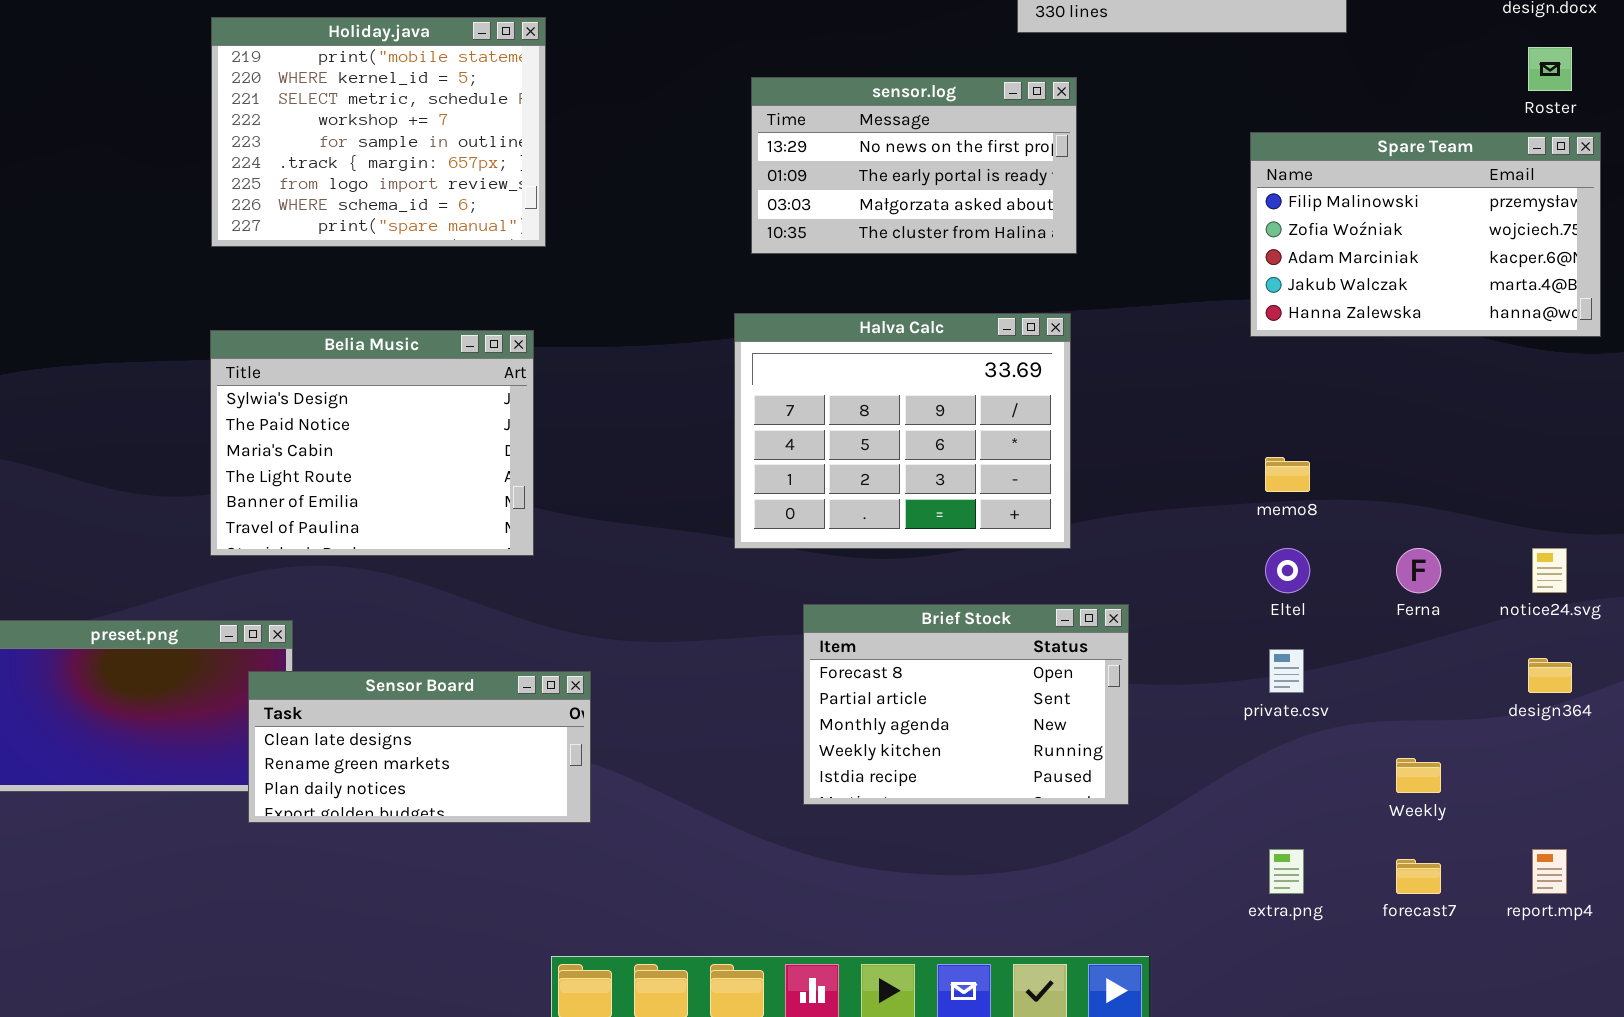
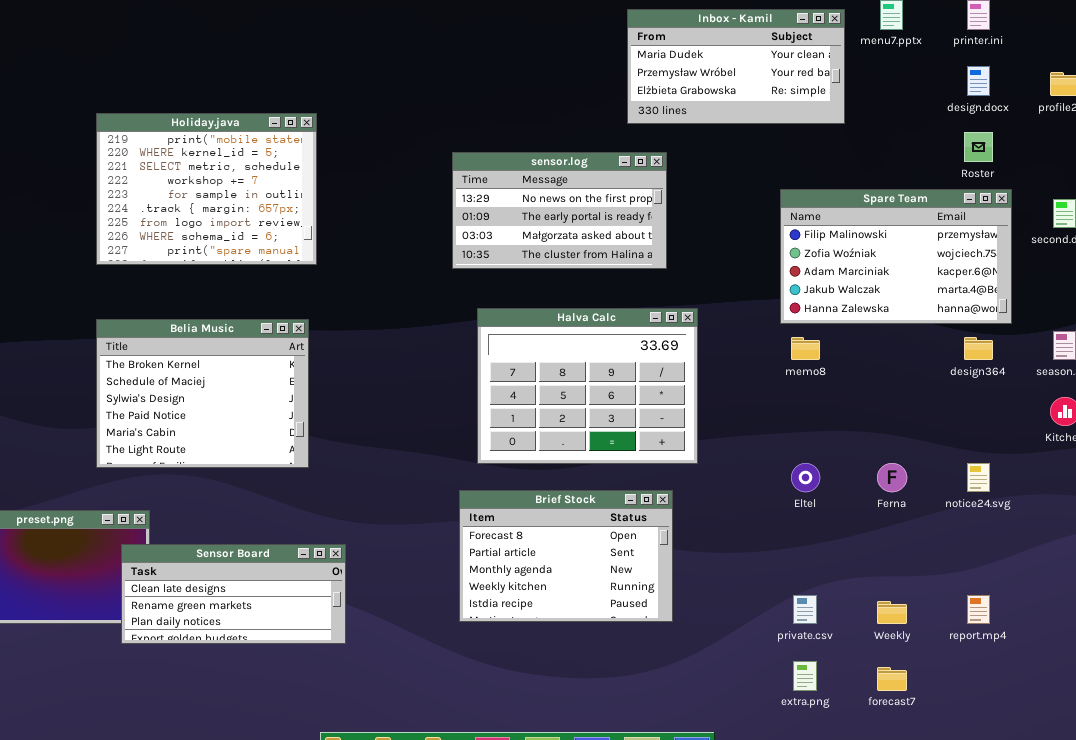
Halva Calc: [734,313,1071,549] -> [477,308,698,464], moved
Belia Music: [210,330,534,556] -> [96,319,309,468], scrolled up 2 rows
memo8: [1265,457,1310,492] -> [791,337,820,360], moved
Brief Stock: [803,604,1129,805] -> [459,490,673,622], moved
private.csv: [1269,649,1304,693] -> [793,595,817,624], moved
design364: [1528,658,1572,693] -> [964,337,993,360], moved
report.mp4: [1532,849,1567,894] -> [967,595,990,624], moved

